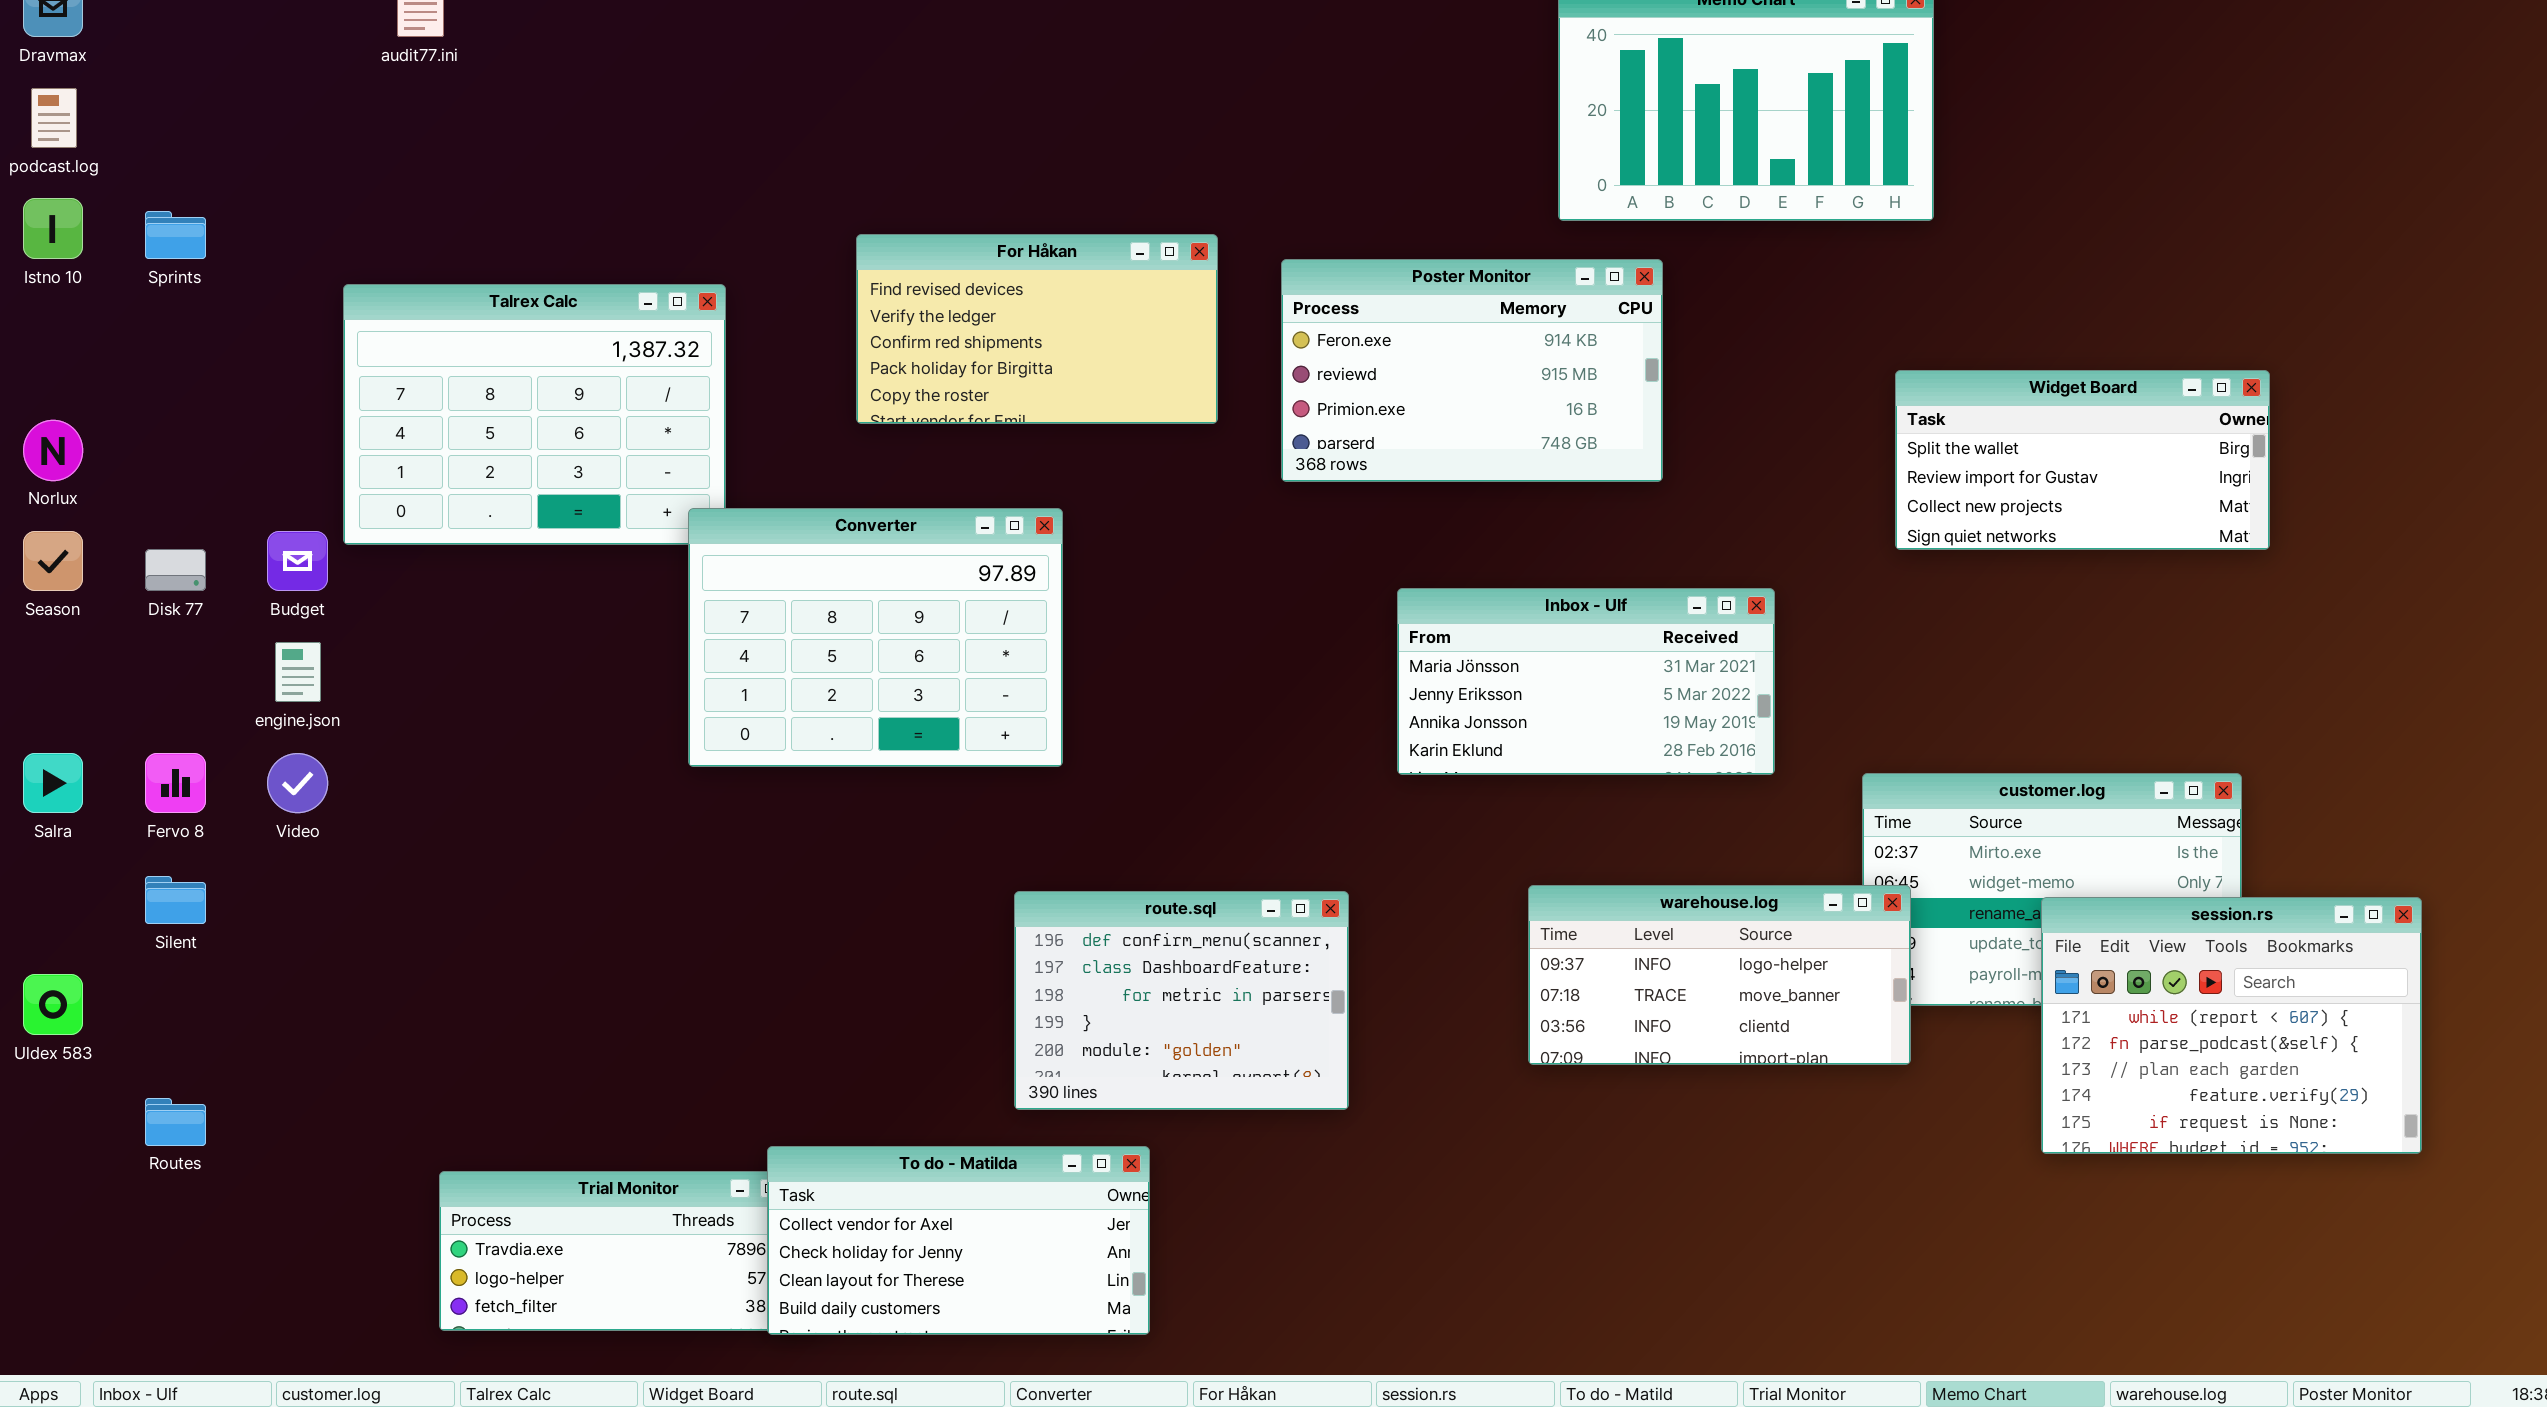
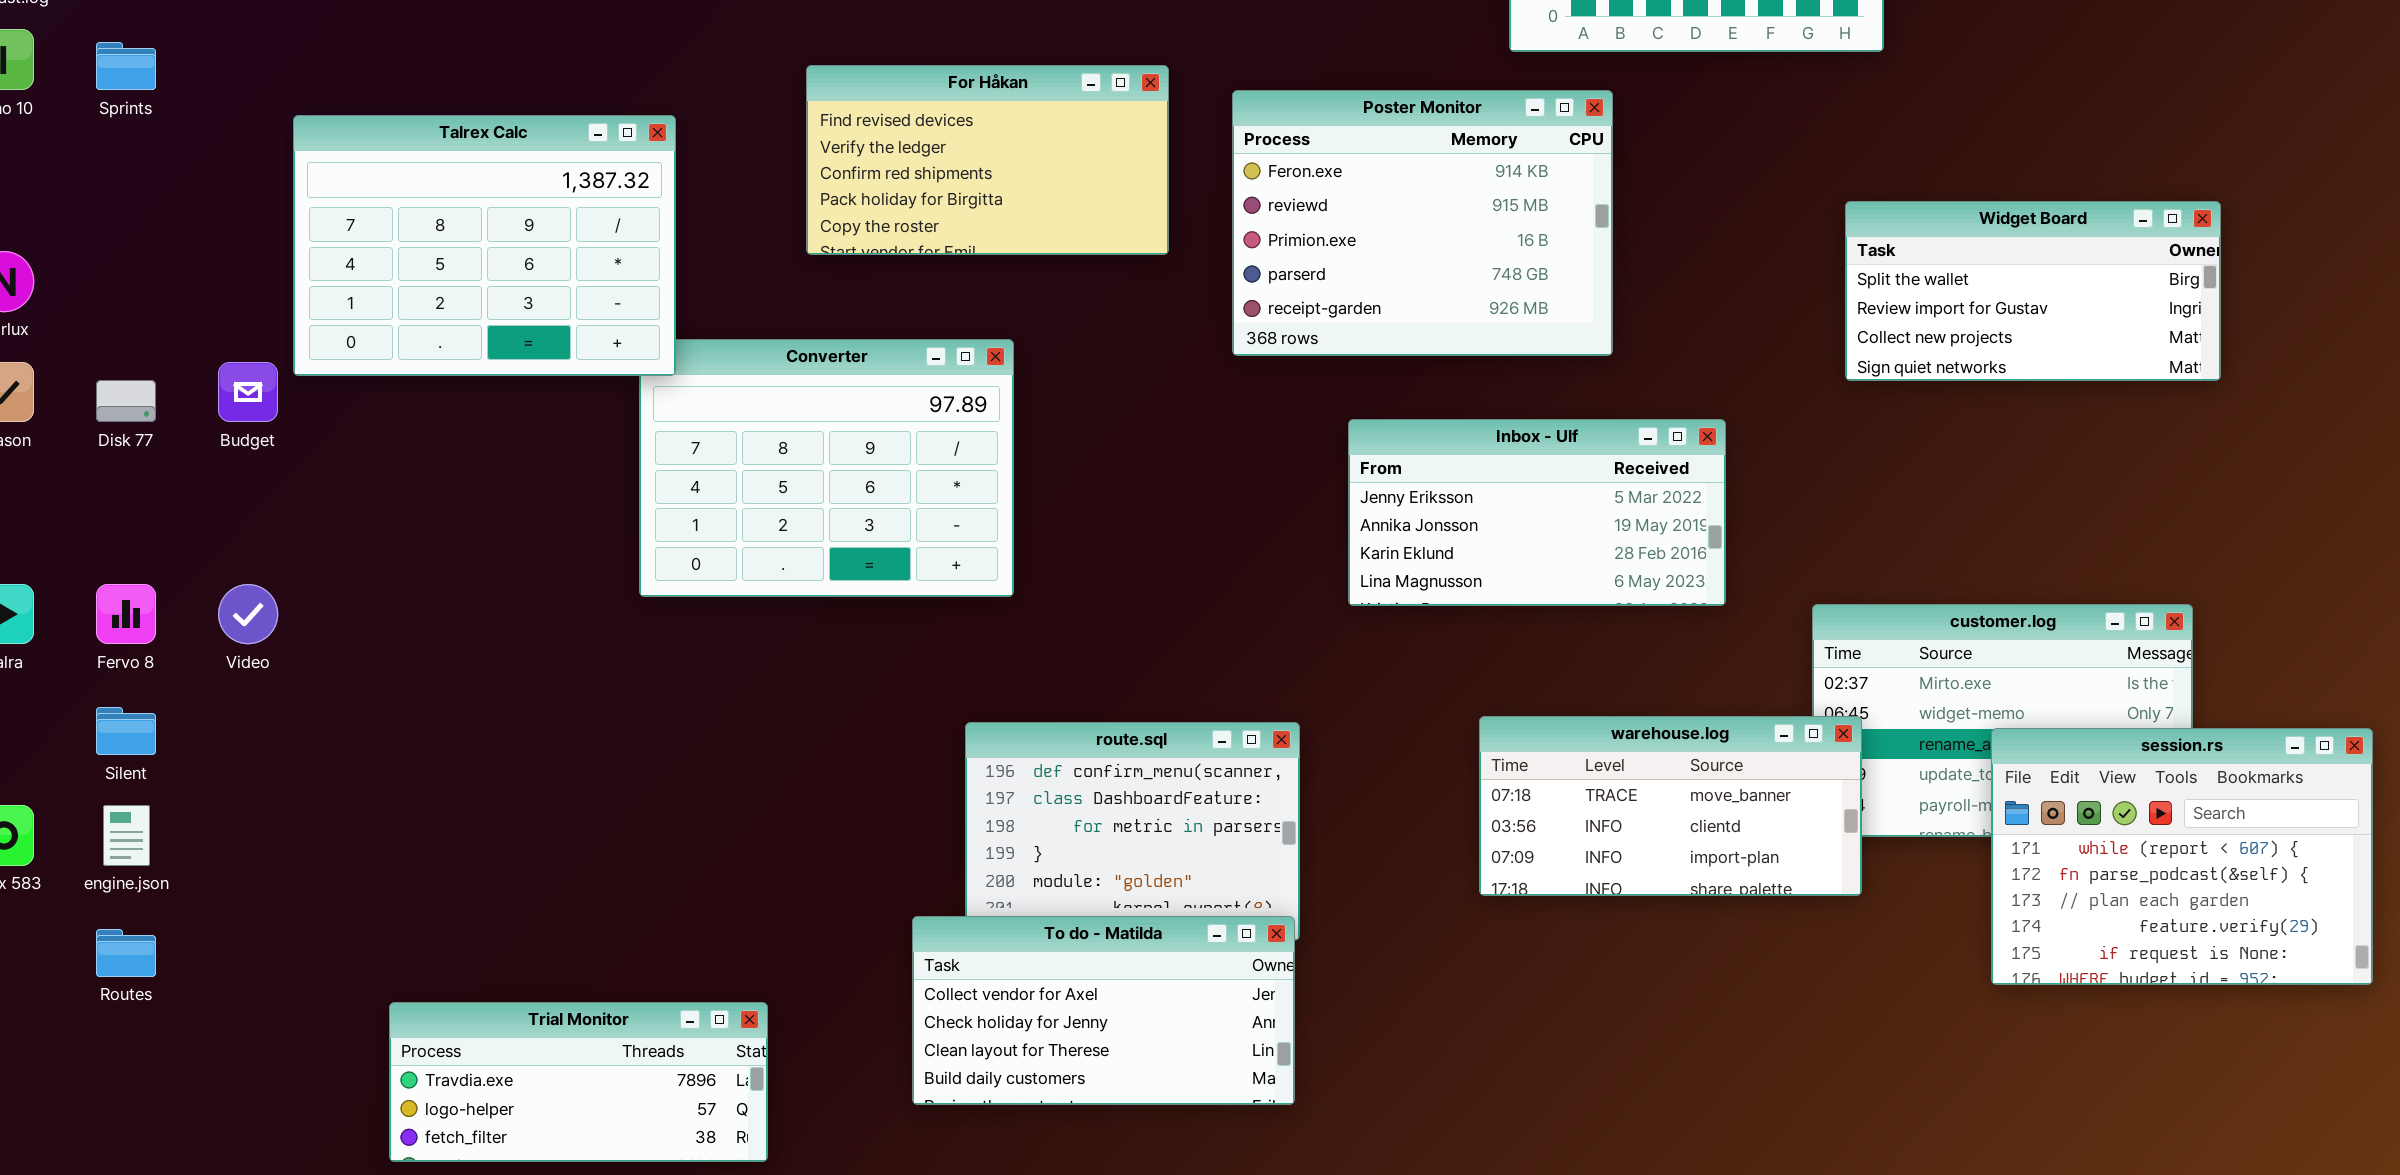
Poster Monitor: [1281,259,1663,482] -> [1232,90,1613,356], resized
Talrex Calc: [343,284,726,545] -> [293,115,676,376], raised
Inbox - Ulf: [1397,588,1775,775] -> [1348,419,1726,606], scrolled down 1 row
engine.json: [275,642,321,702] -> [103,805,150,866], moved
warehouse.log: [1528,885,1911,1065] -> [1479,716,1862,896], scrolled down 1 row
To do - Matilda: [767,1146,1150,1335] -> [912,916,1295,1105], moved

